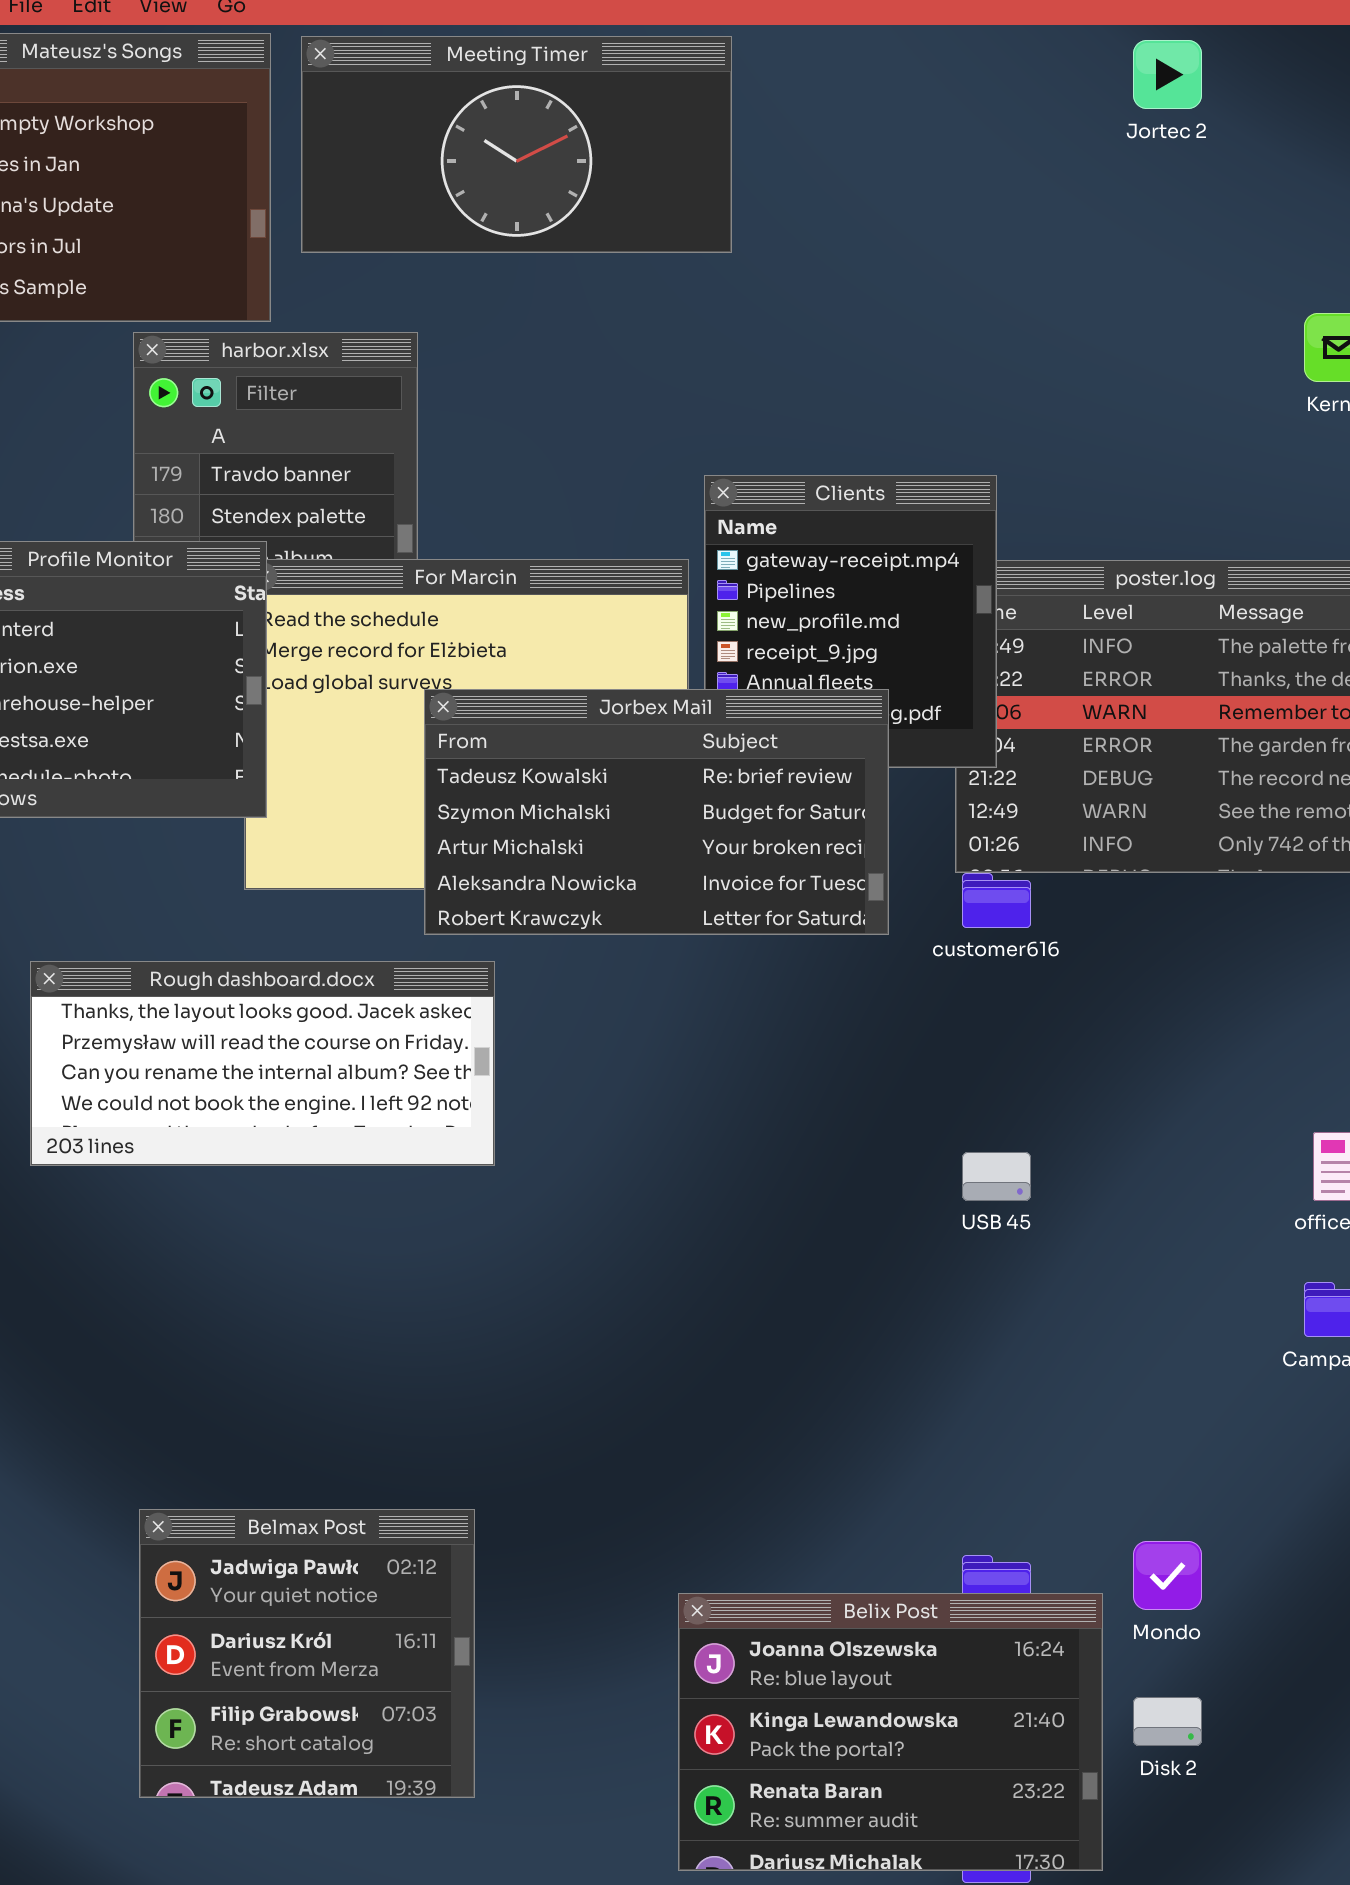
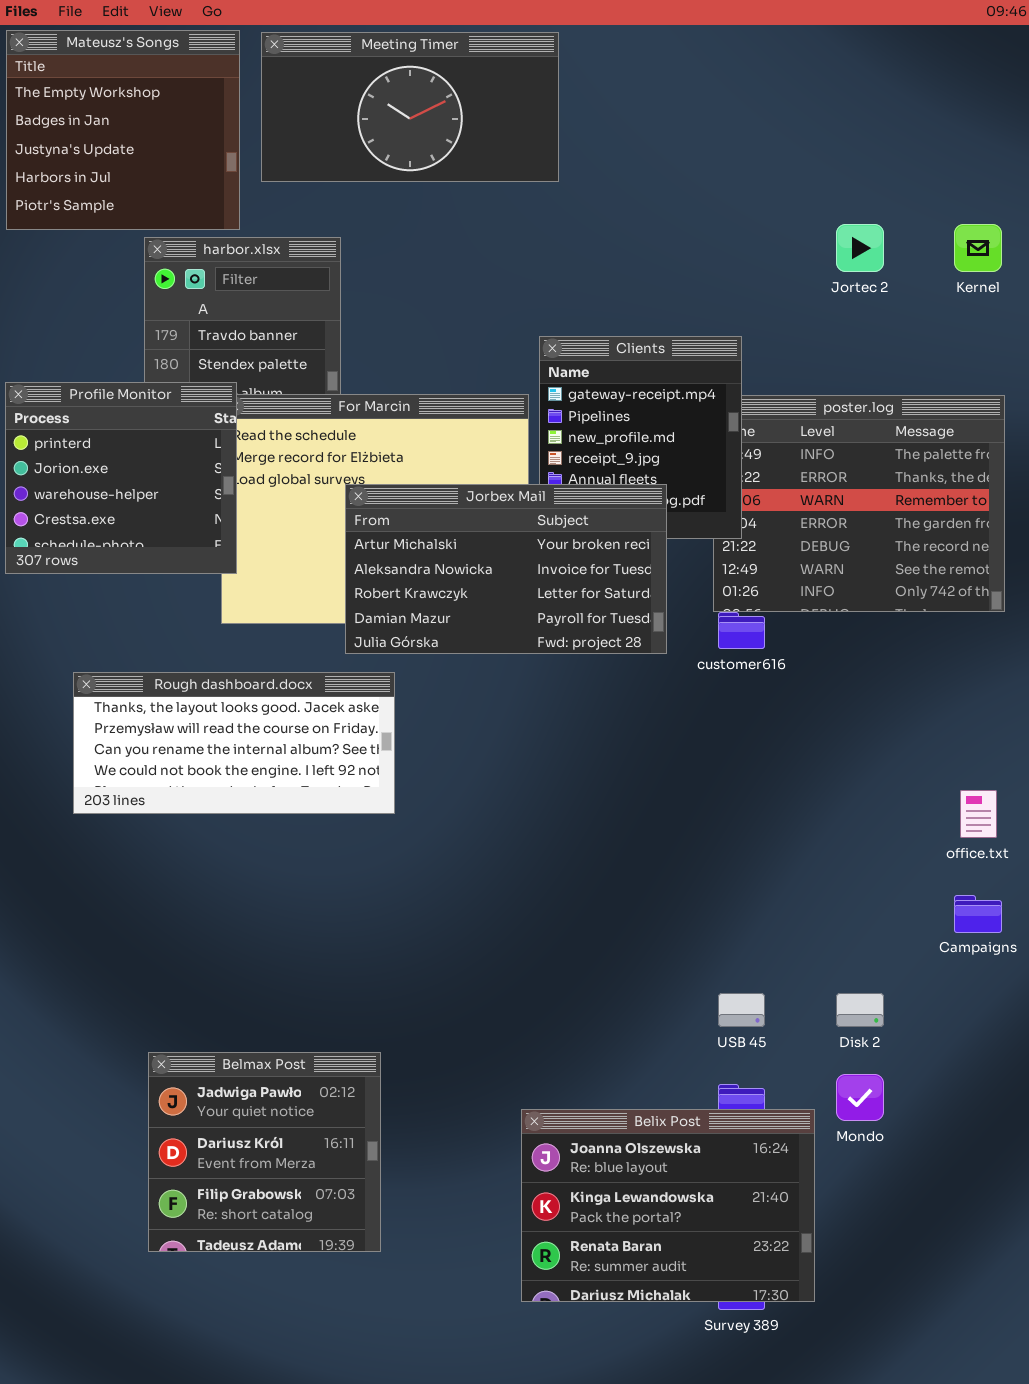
Jortec 2: [1133,40,1202,109] -> [836,224,884,272], moved
Jorbex Mail: [424,689,889,935] -> [345,484,667,654], scrolled down 2 rows
USB 45: [962,1152,1031,1201] -> [718,993,765,1027], moved
Disk 2: [1133,1697,1202,1746] -> [836,993,884,1027], moved

